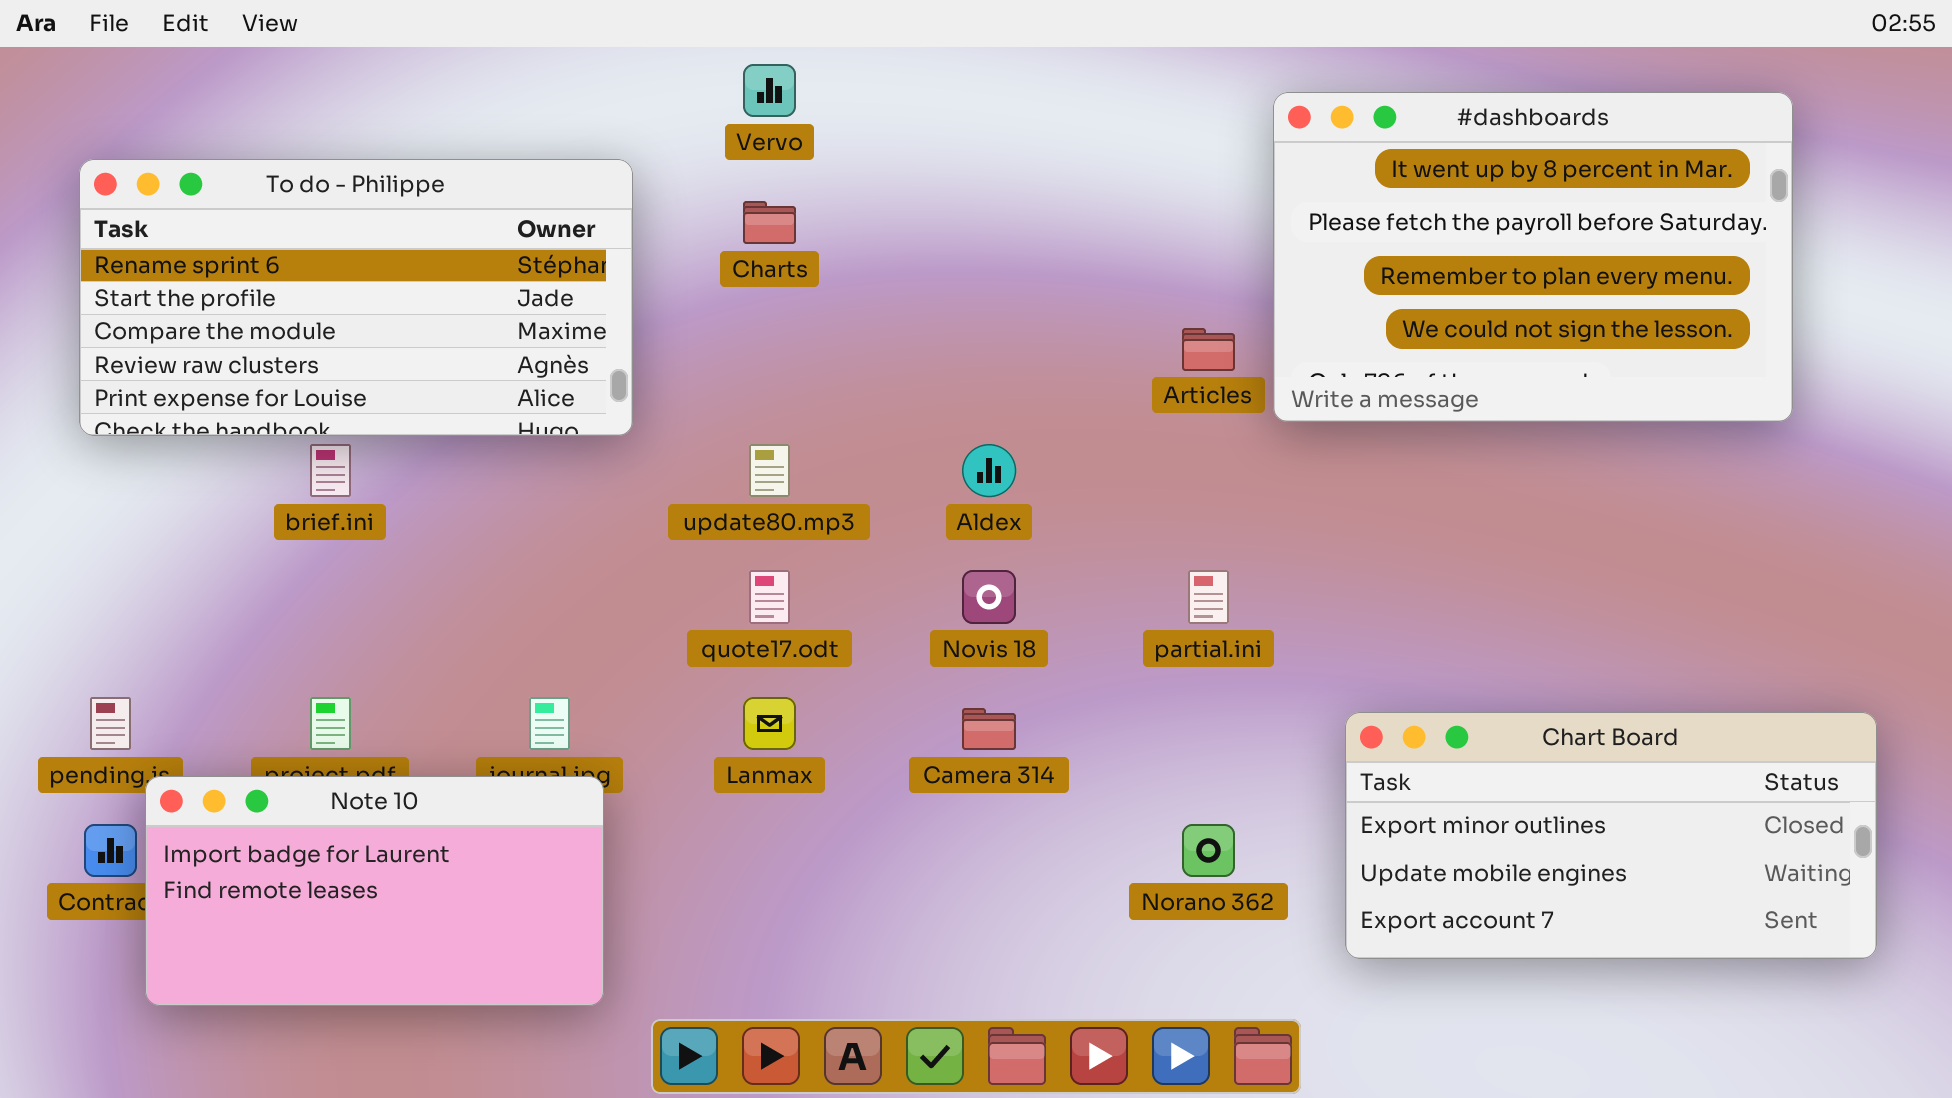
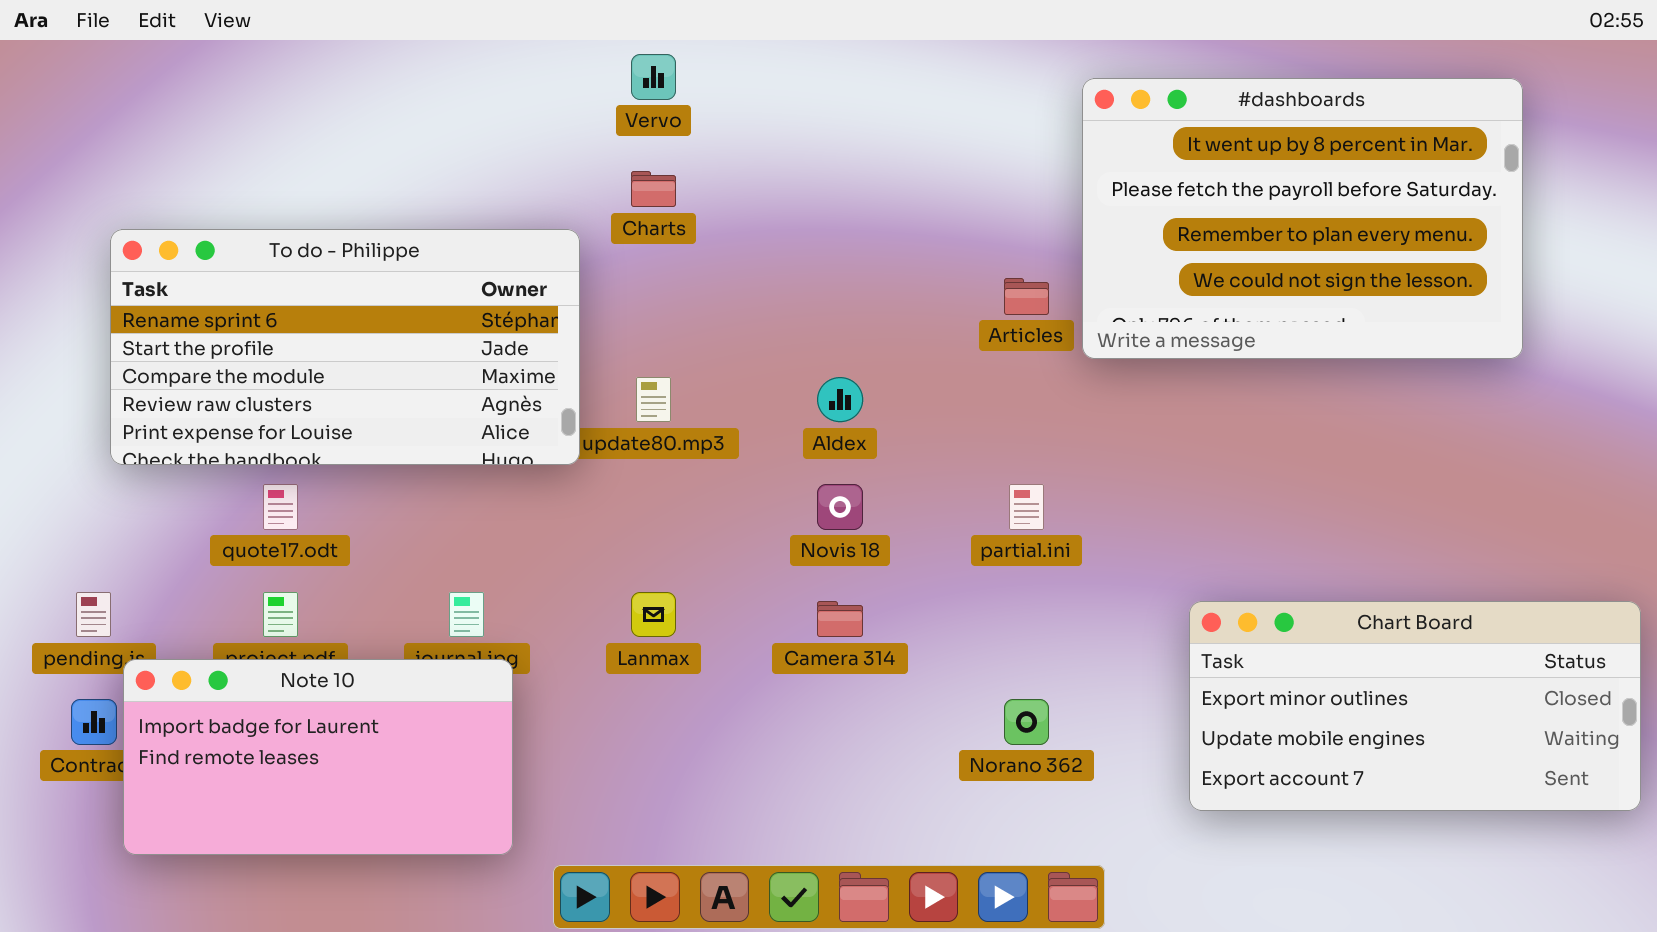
To do - Philippe: [79,159,633,436] -> [110,229,580,465], moved
quote17.odt: [749,570,790,624] -> [263,484,298,530], moved
Chart Board: [1345,712,1877,959] -> [1189,601,1641,811], moved

